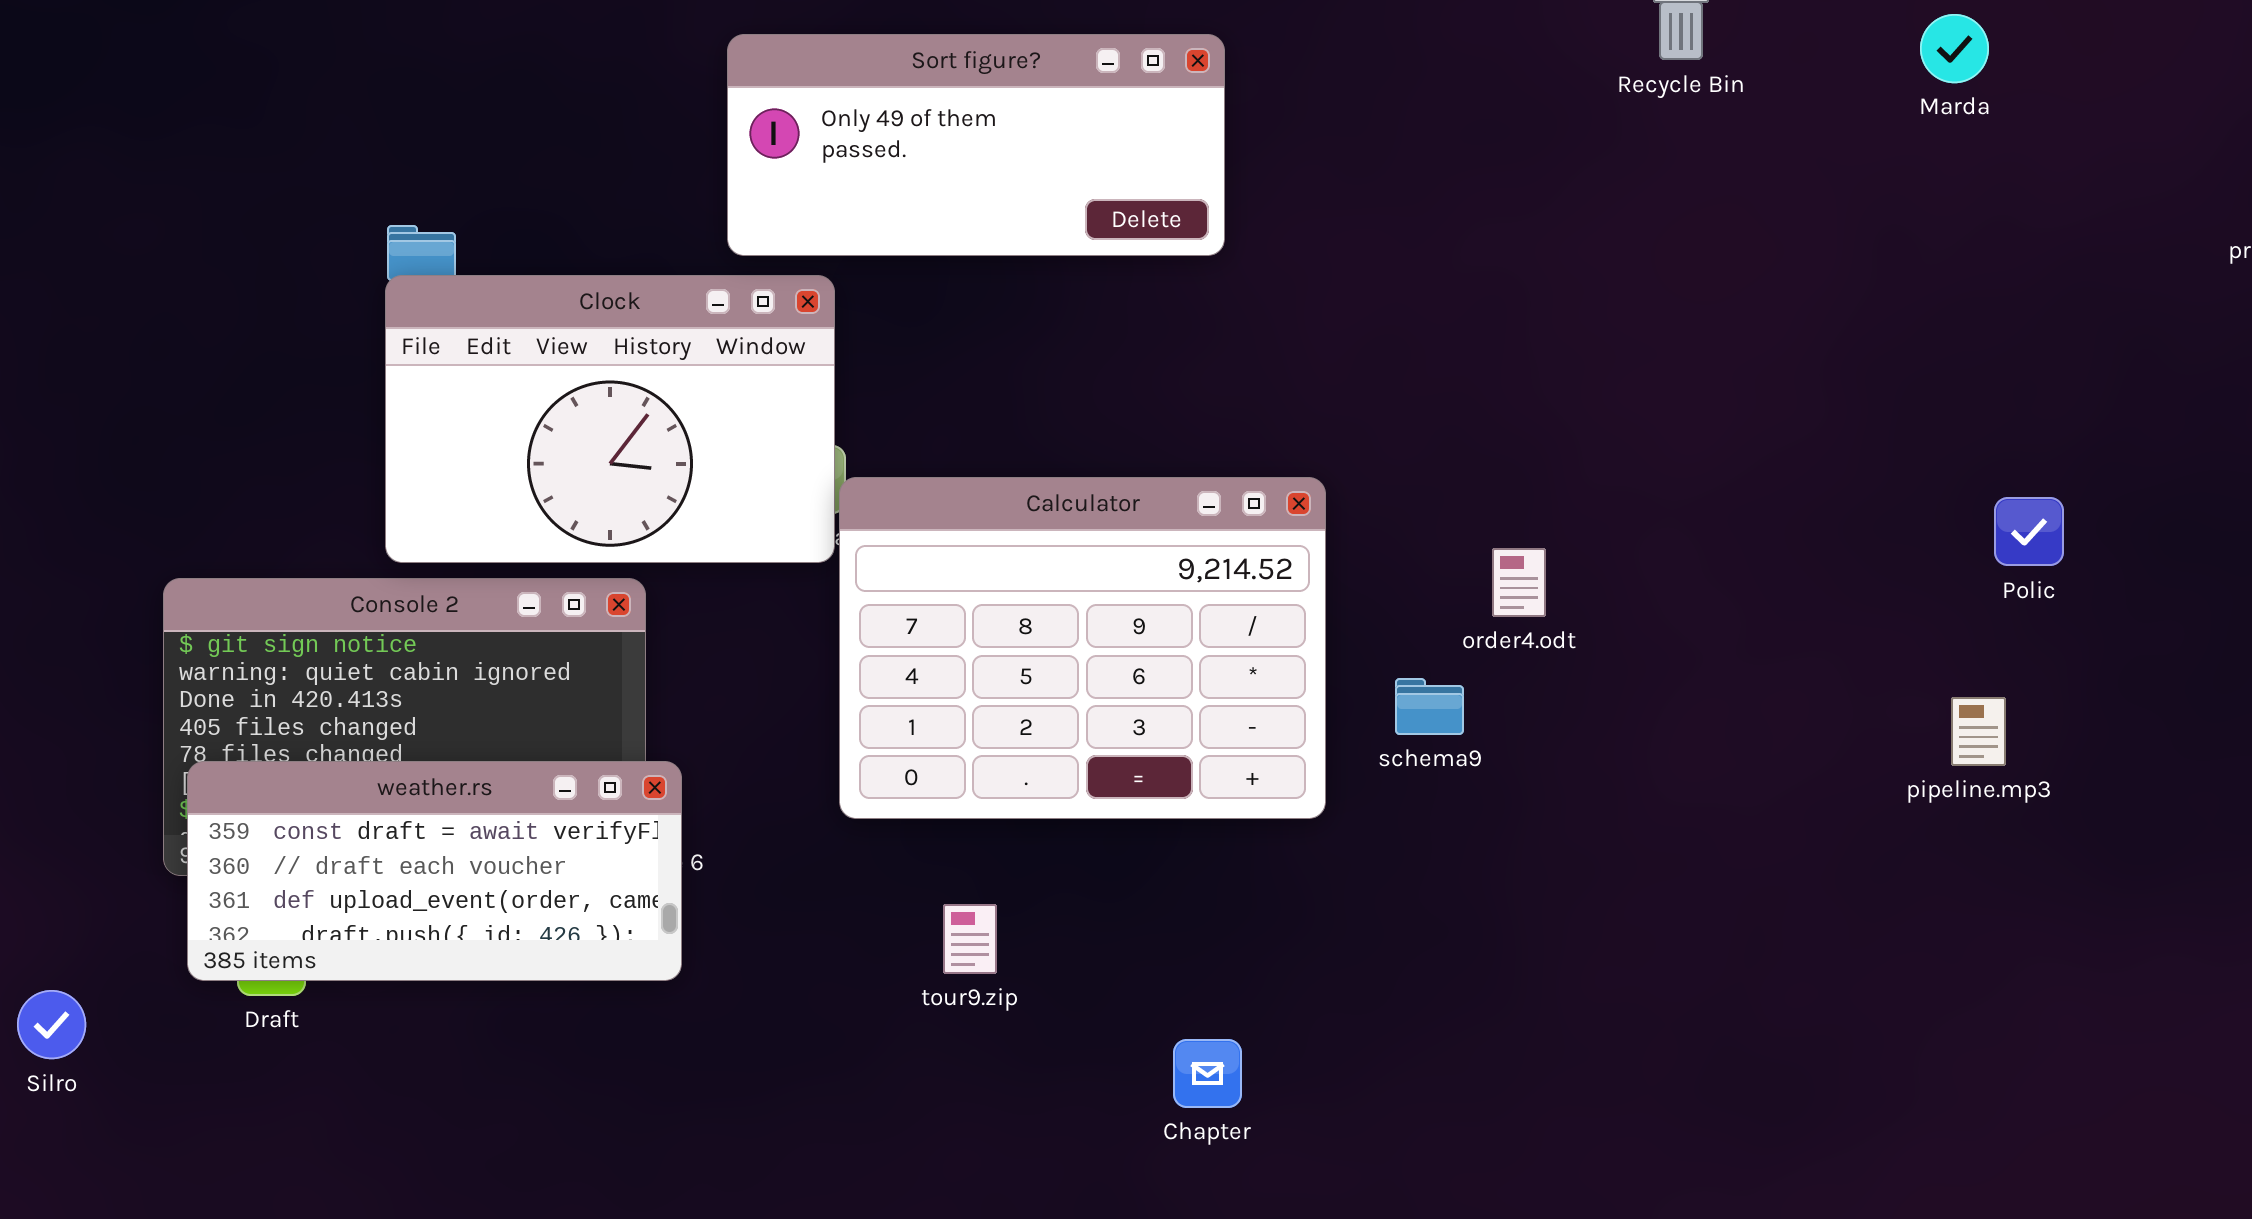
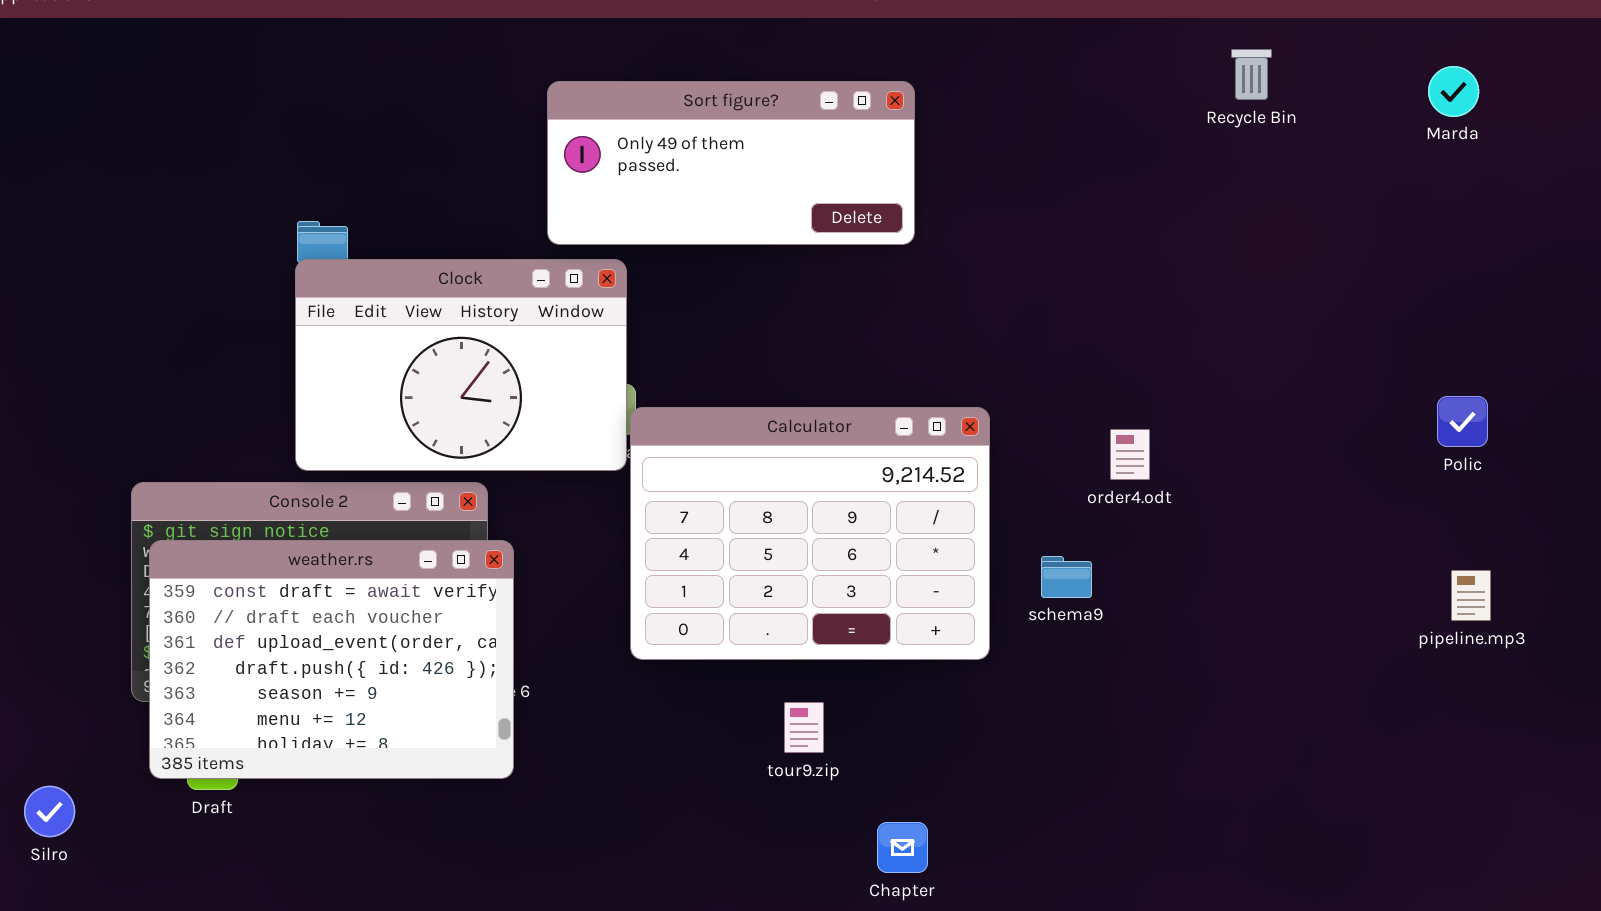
Polic: [1994,497,2064,566] -> [1437,396,1488,447], moved
order4.odt: [1492,548,1546,617] -> [1110,429,1150,480], moved
weather.rs: [187,761,682,981] -> [149,540,514,779], resized
tour9.zip: [943,904,997,974] -> [784,702,824,753], moved

